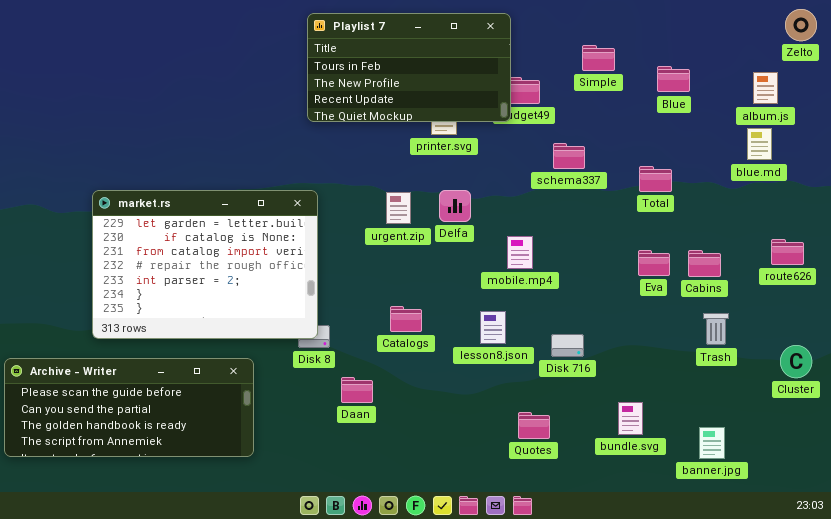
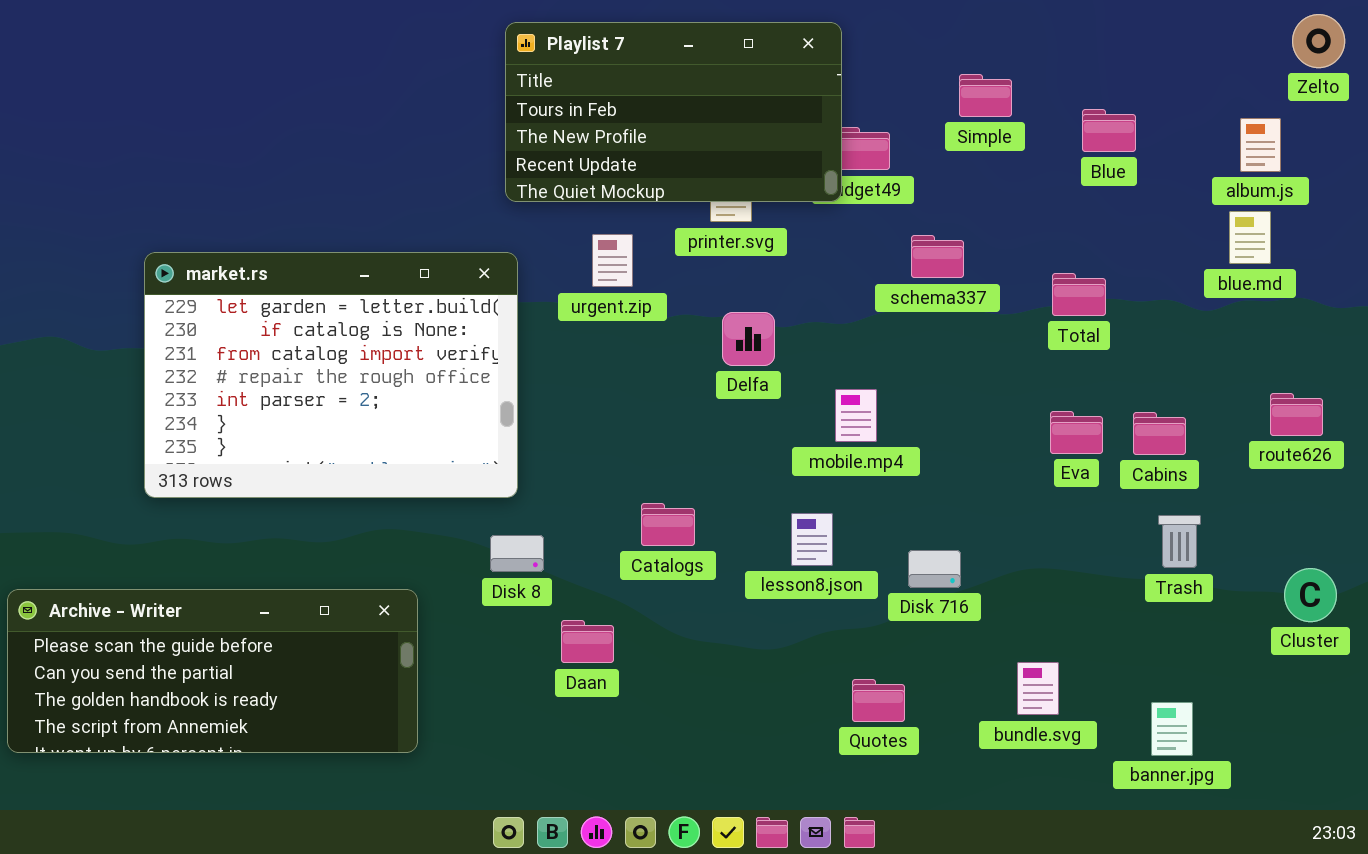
market.rs: [92,190,318,339] -> [144,252,518,498], moved
urgent.zip: [386,192,411,224] -> [592,234,633,287], moved

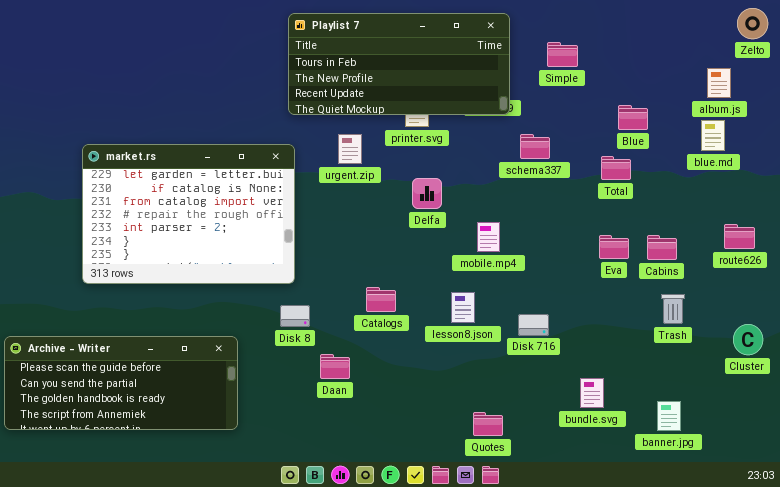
Playlist 7: [505,22,842,202] -> [288,13,510,115], resized
Blue: [1082,109,1136,152] -> [618,105,648,130], moved
Quotes: [852,679,905,722] -> [473,412,503,436], moved

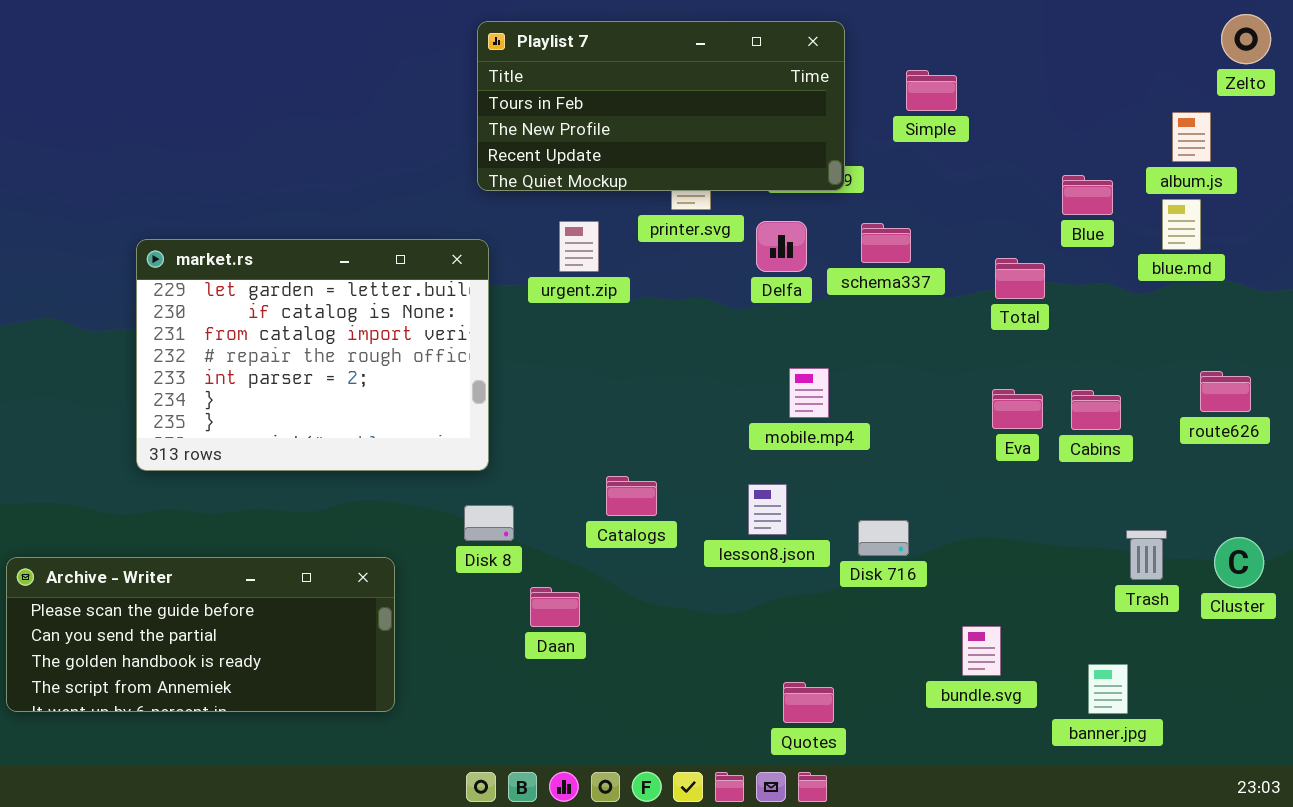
Blue: [618,105,648,130] -> [1062,175,1113,215], moved
Delfa: [412,178,442,209] -> [756,221,807,272], moved
Trash: [661,294,685,324] -> [1126,530,1167,580], moved

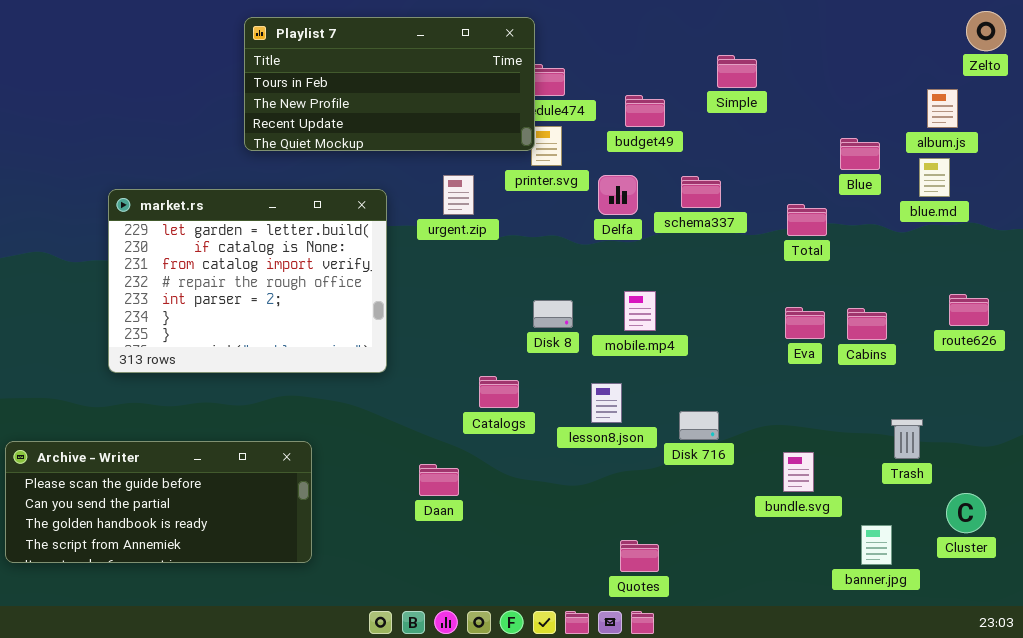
Playlist 7: [477,21,845,191] -> [244,17,535,151], moved
Disk 8: [464,505,514,541] -> [533,300,573,328], moved
Cluster: [1214,537,1264,588] -> [946,493,986,533], moved
bundle.svg: [962,626,1001,676] -> [783,452,814,492], moved

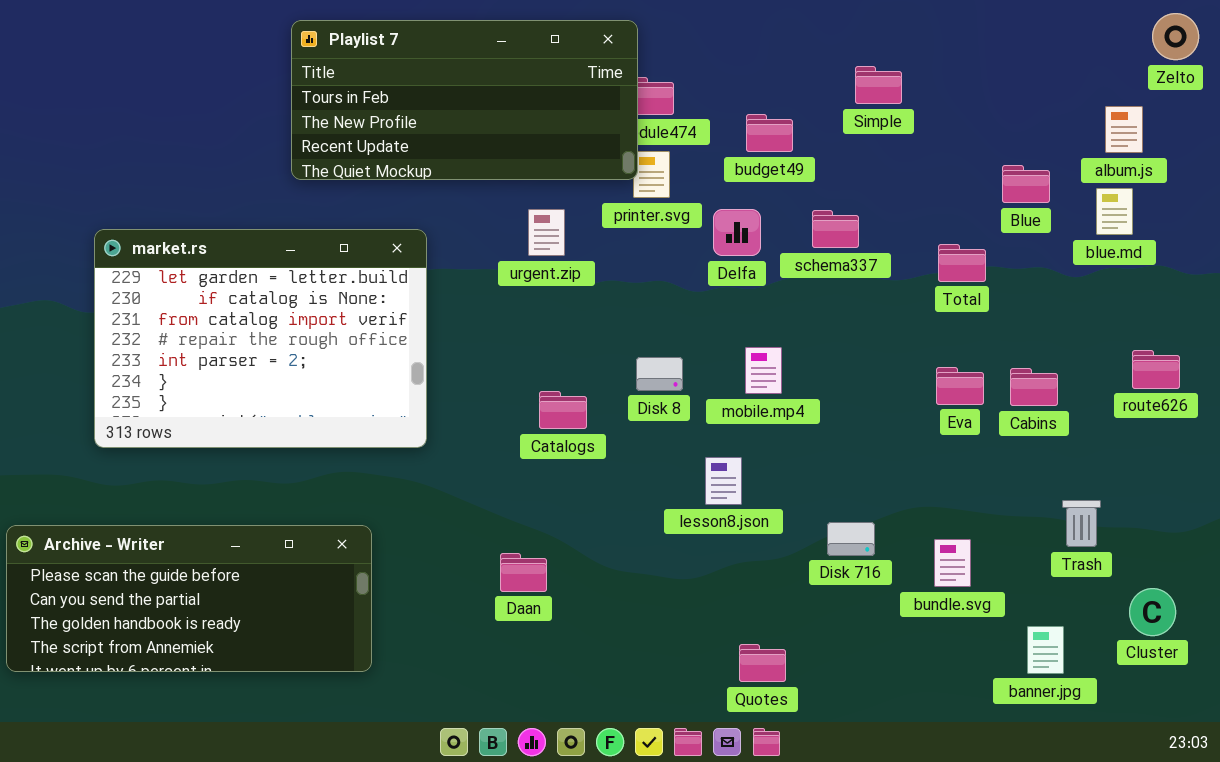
market.rs: [108,189,387,373] -> [94,229,427,448], moved
Catalogs: [479,376,519,408] -> [539,391,587,429], moved
Disk 716: [679,411,719,440] -> [827,522,875,556], moved

